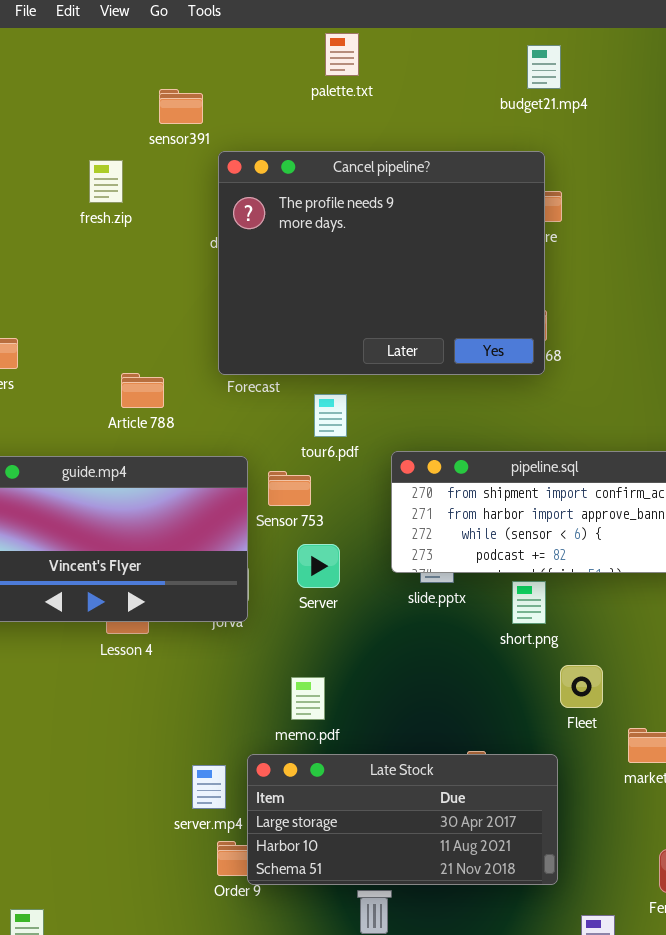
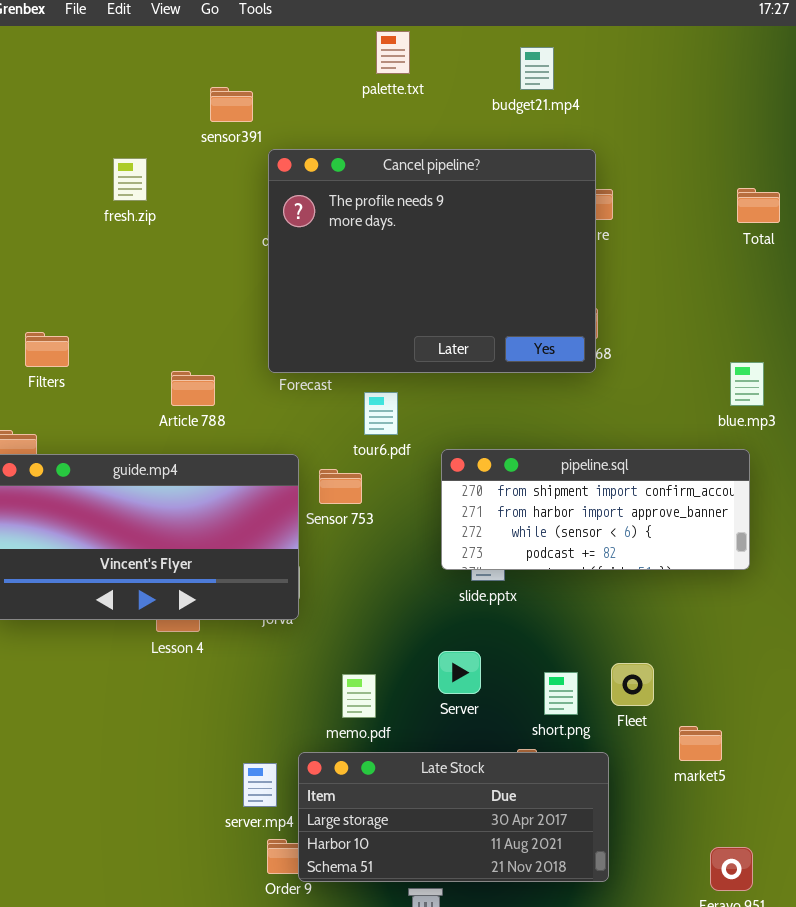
budget21.mp4: [527,45,561,89] -> [520,47,554,90], moved
fresh.zip: [89,160,123,203] -> [113,158,147,201], moved
Server: [297,544,340,588] -> [438,651,481,694], moved
short.png: [512,581,546,624] -> [544,672,578,715], moved

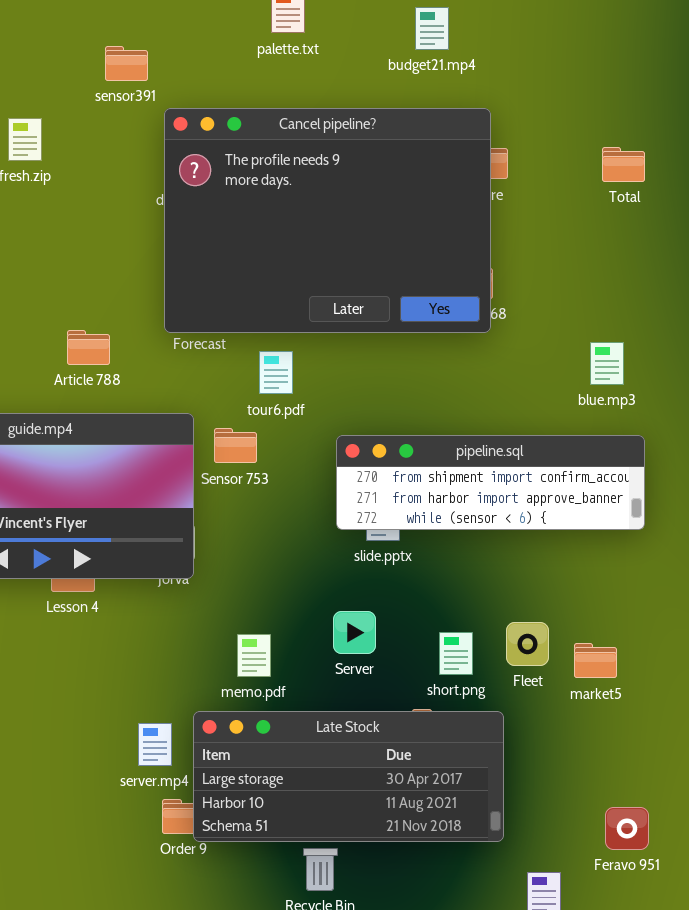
Total: [737,188,780,223] -> [602,147,645,182], moved
blue.mp3: [730,362,764,406] -> [590,342,624,385], moved
pipeline.sql: [441,449,750,570] -> [336,435,645,530], resized
market5: [679,726,722,761] -> [574,643,617,678], moved

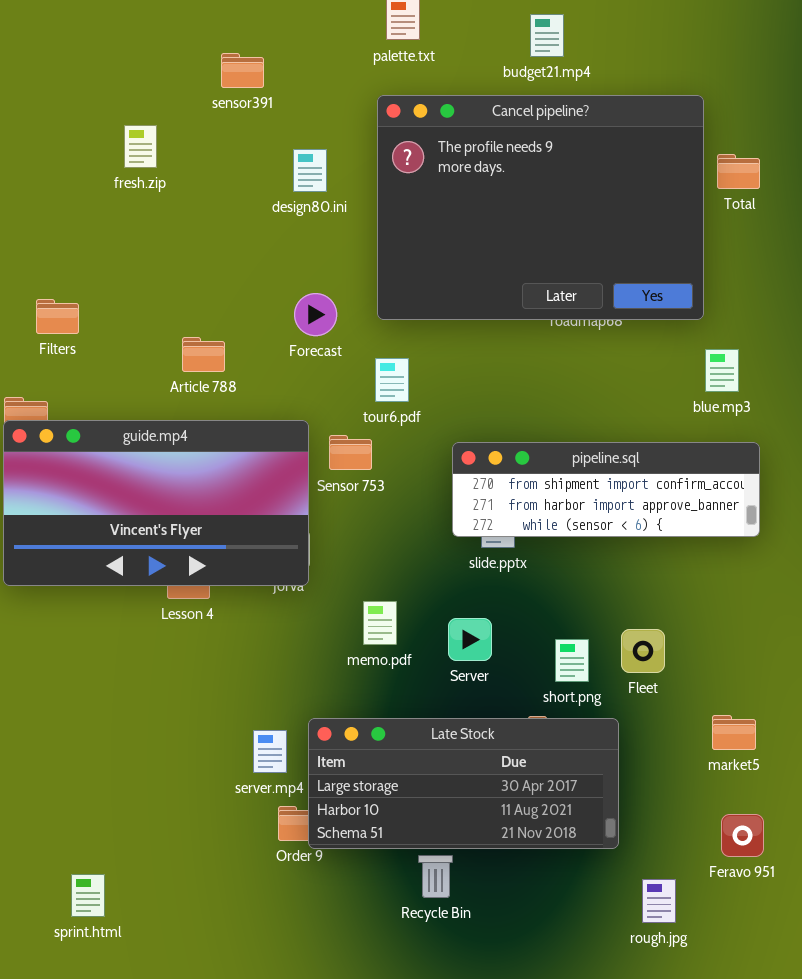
Cancel pipeline?: [164,108,491,333] -> [377,95,704,320], moved
memo.pdf: [237,634,271,677] -> [363,601,397,645], moved
market5: [574,643,617,678] -> [712,715,756,750], moved

